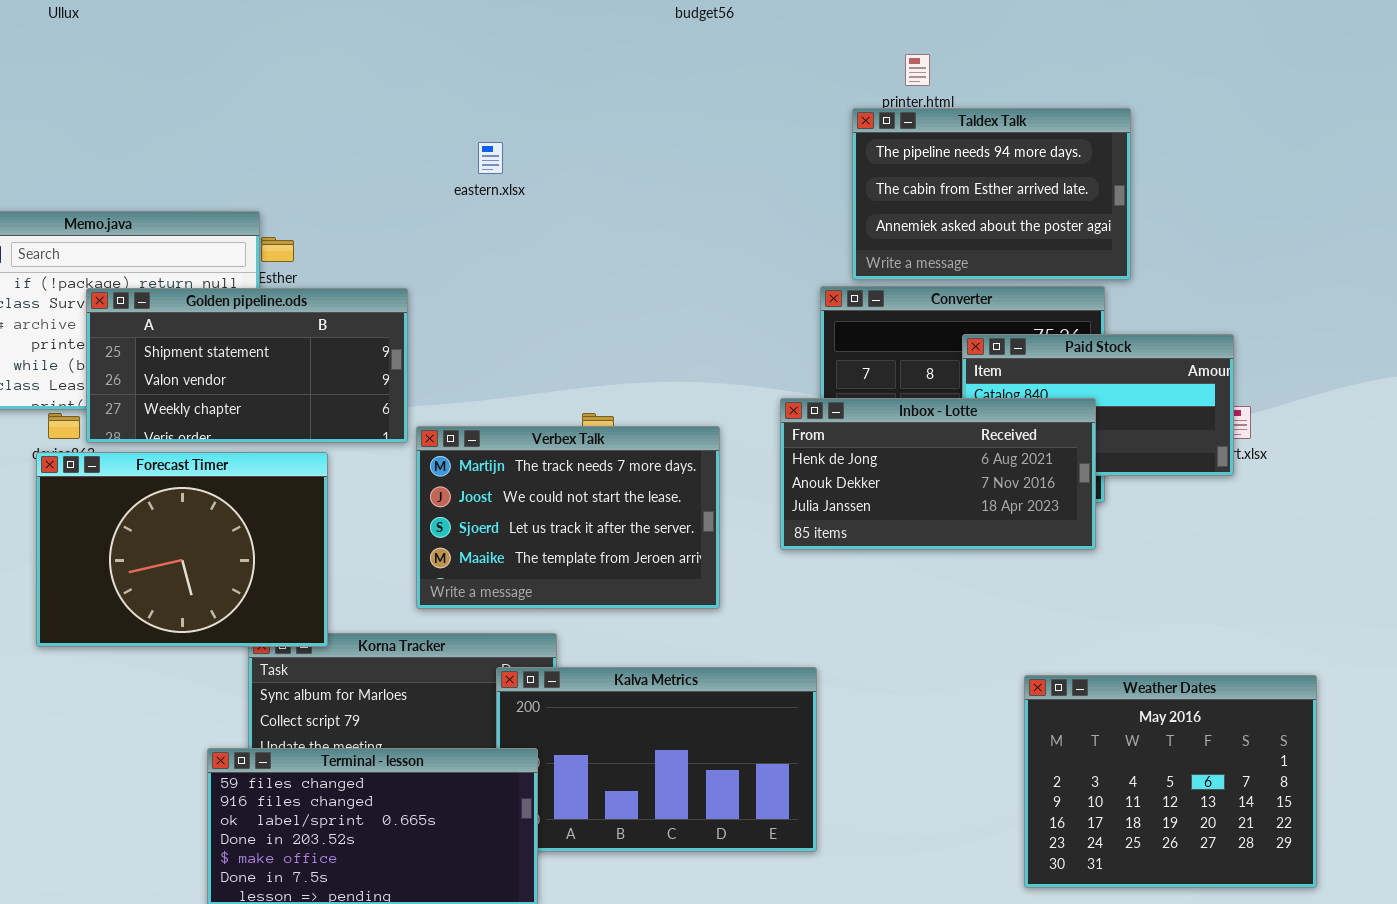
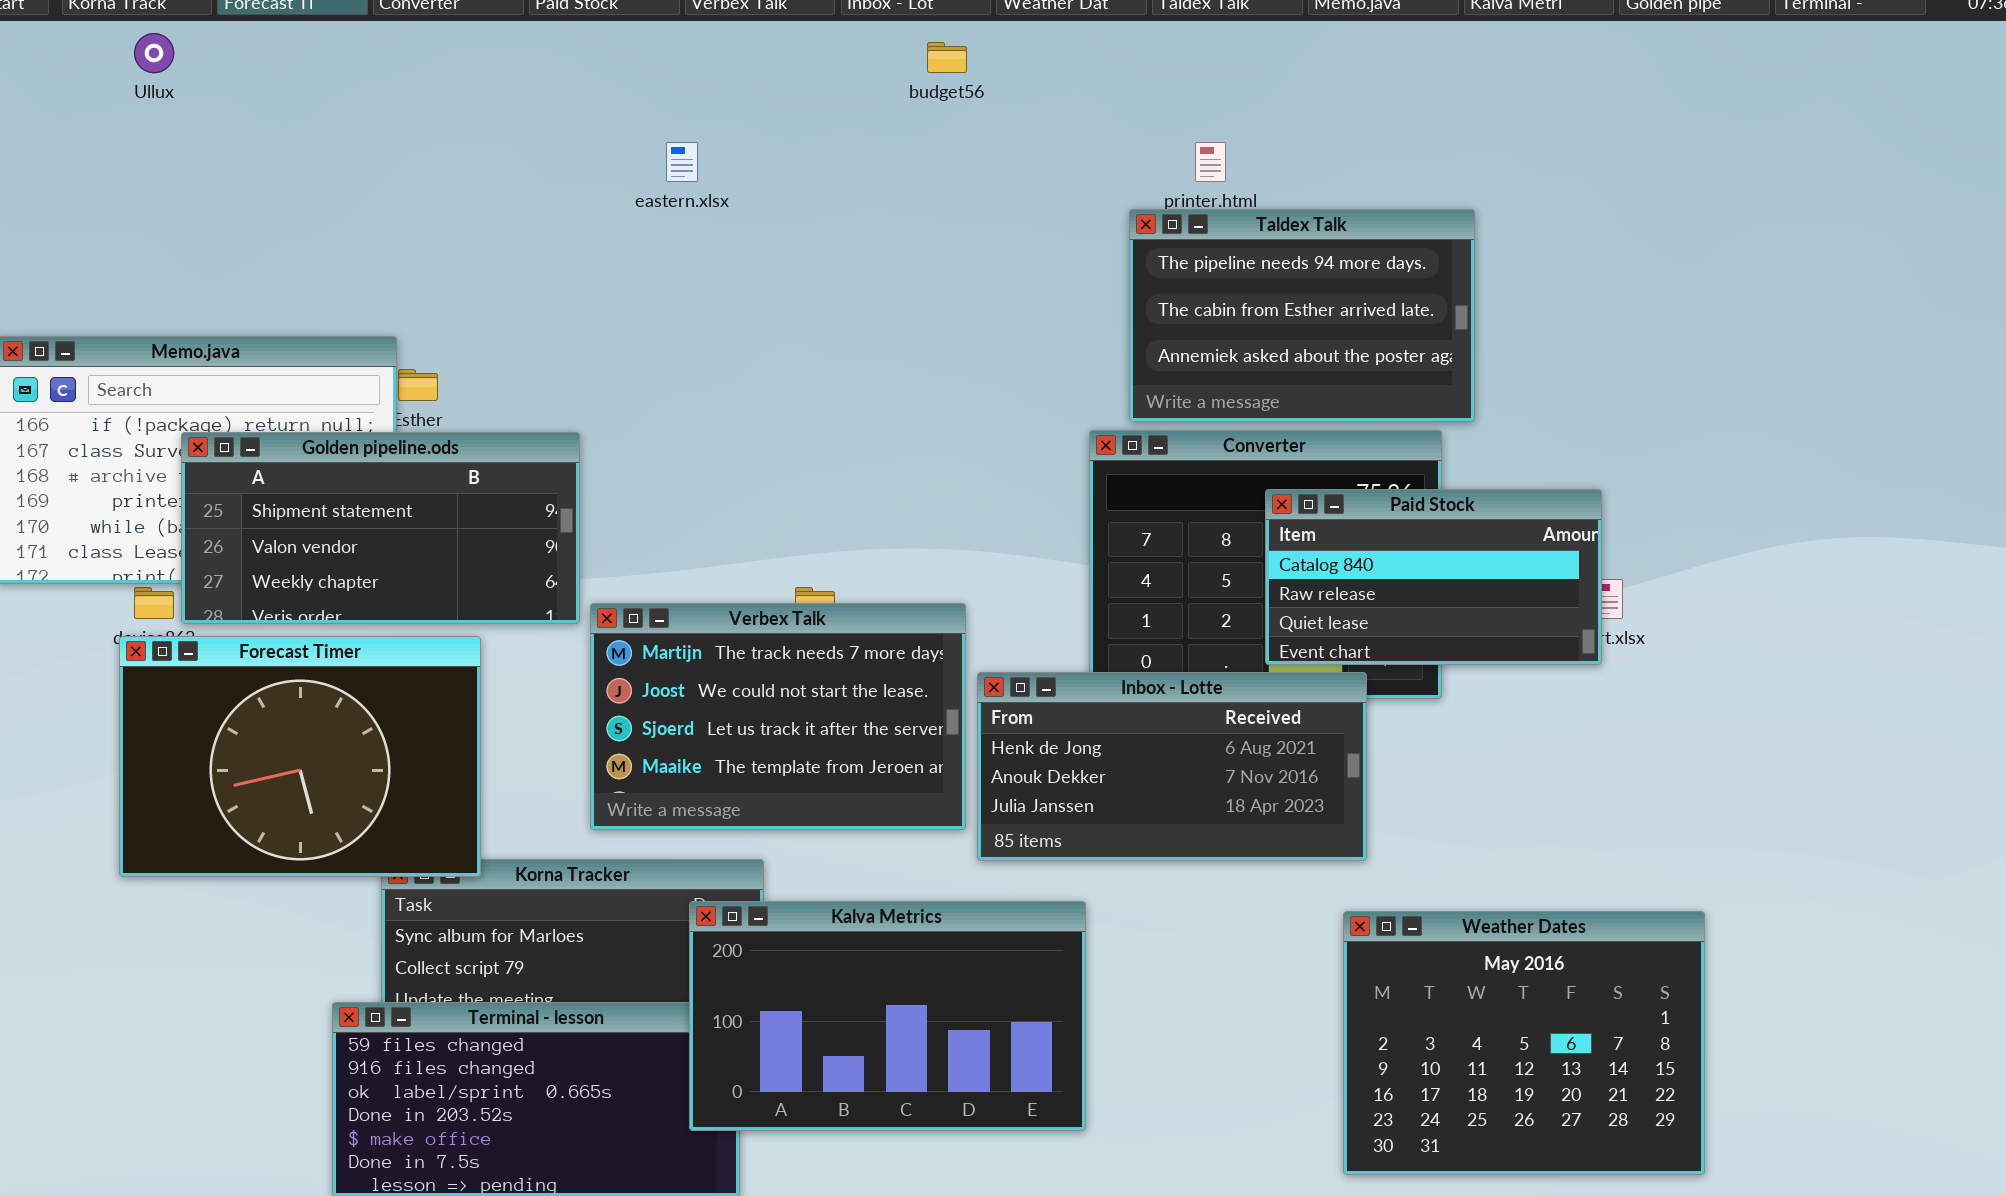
eastern.xlsx: [478,142,503,174] -> [666,142,698,182], moved
Inbox - Lotte: [780,398,1096,550] -> [977,672,1367,861], moved
Kalva Metrics: [496,667,817,852] -> [689,901,1086,1131], raised

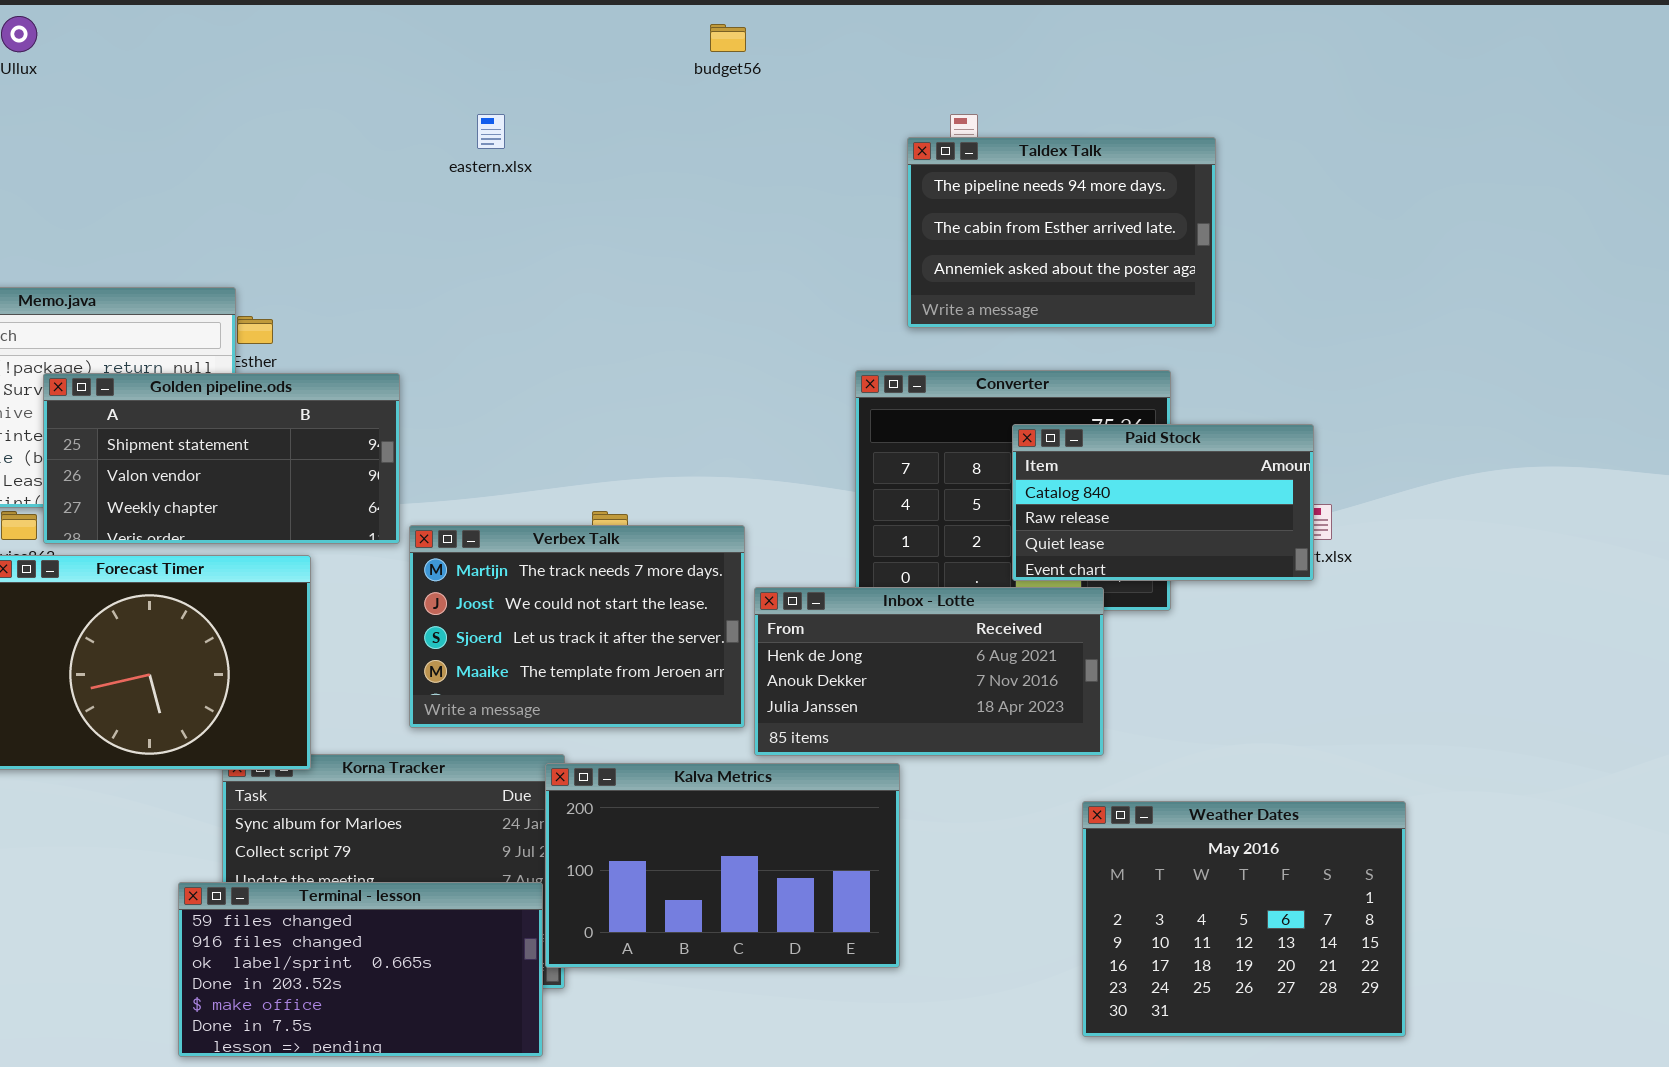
Taldex Talk: [1129,209,1475,422] -> [907,137,1216,328], moved
Kalva Metrics: [689,901,1086,1131] -> [545,763,900,968], moved

